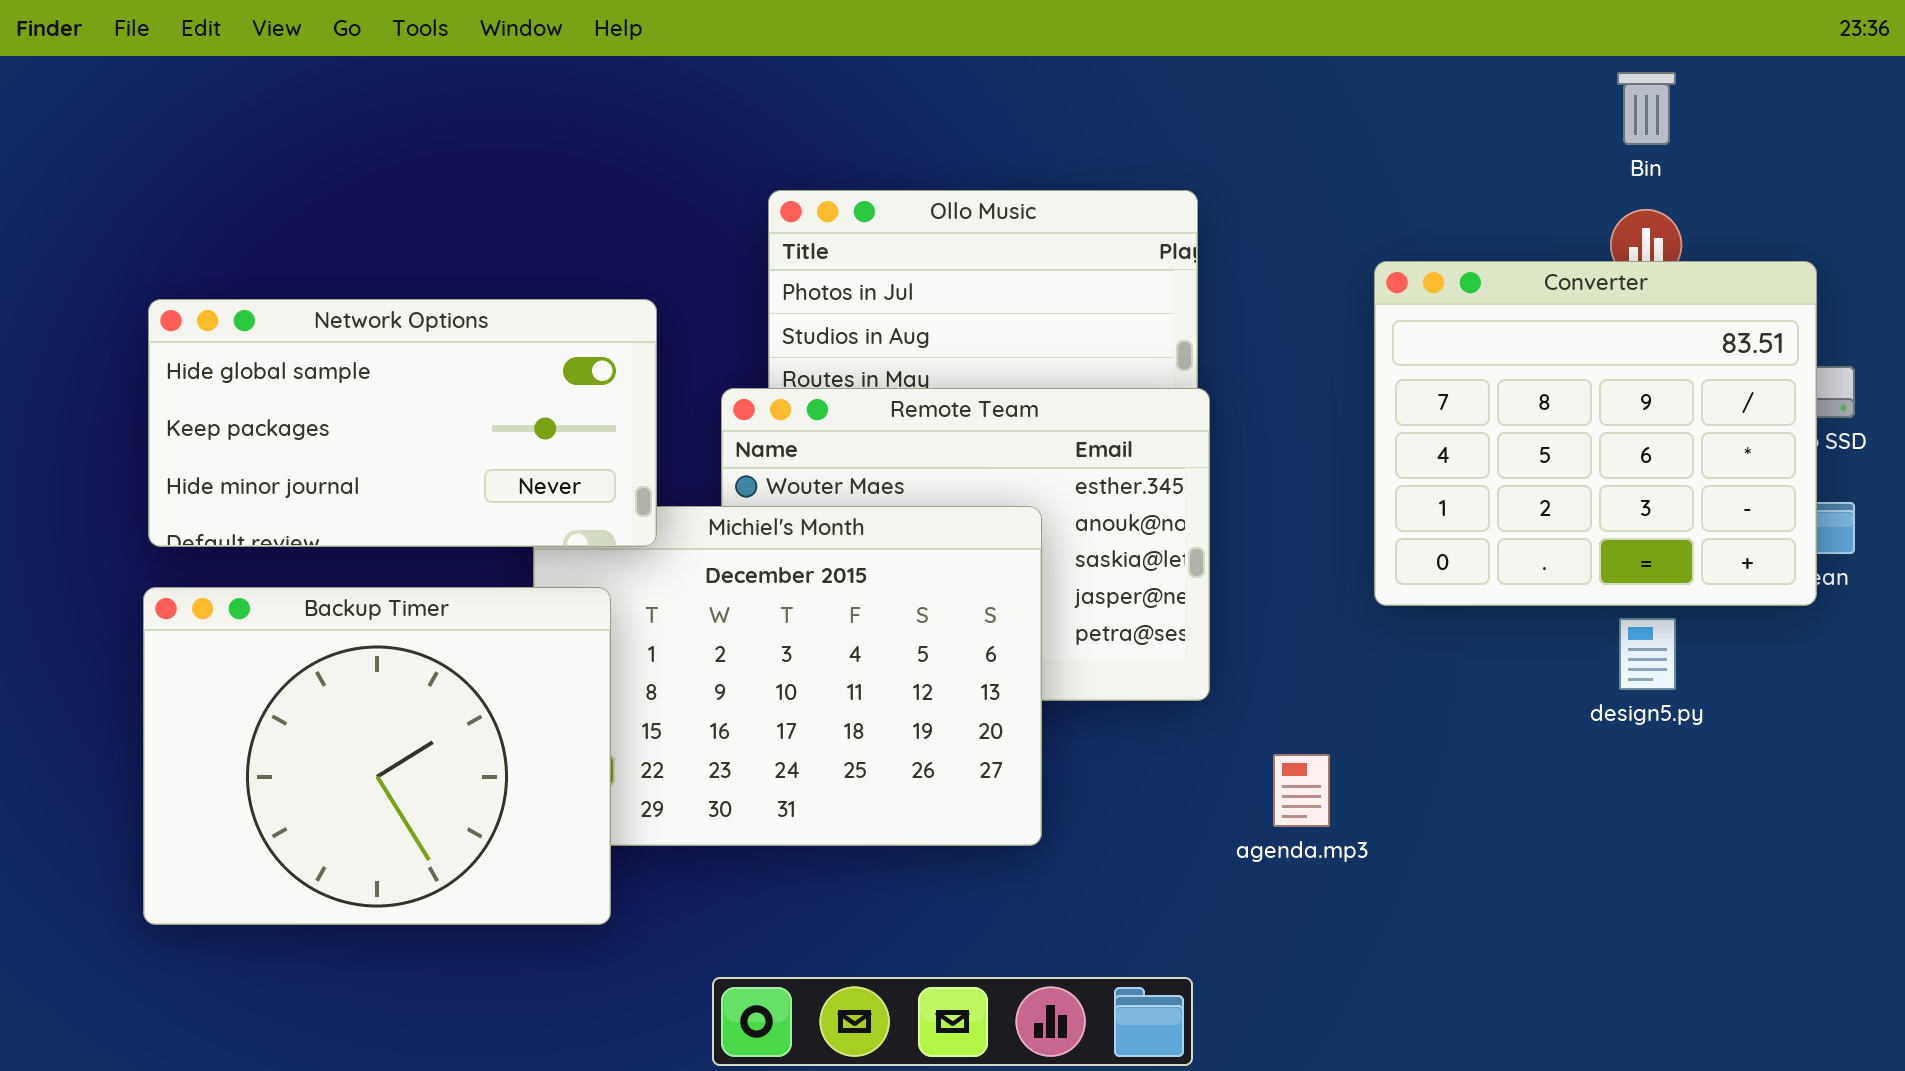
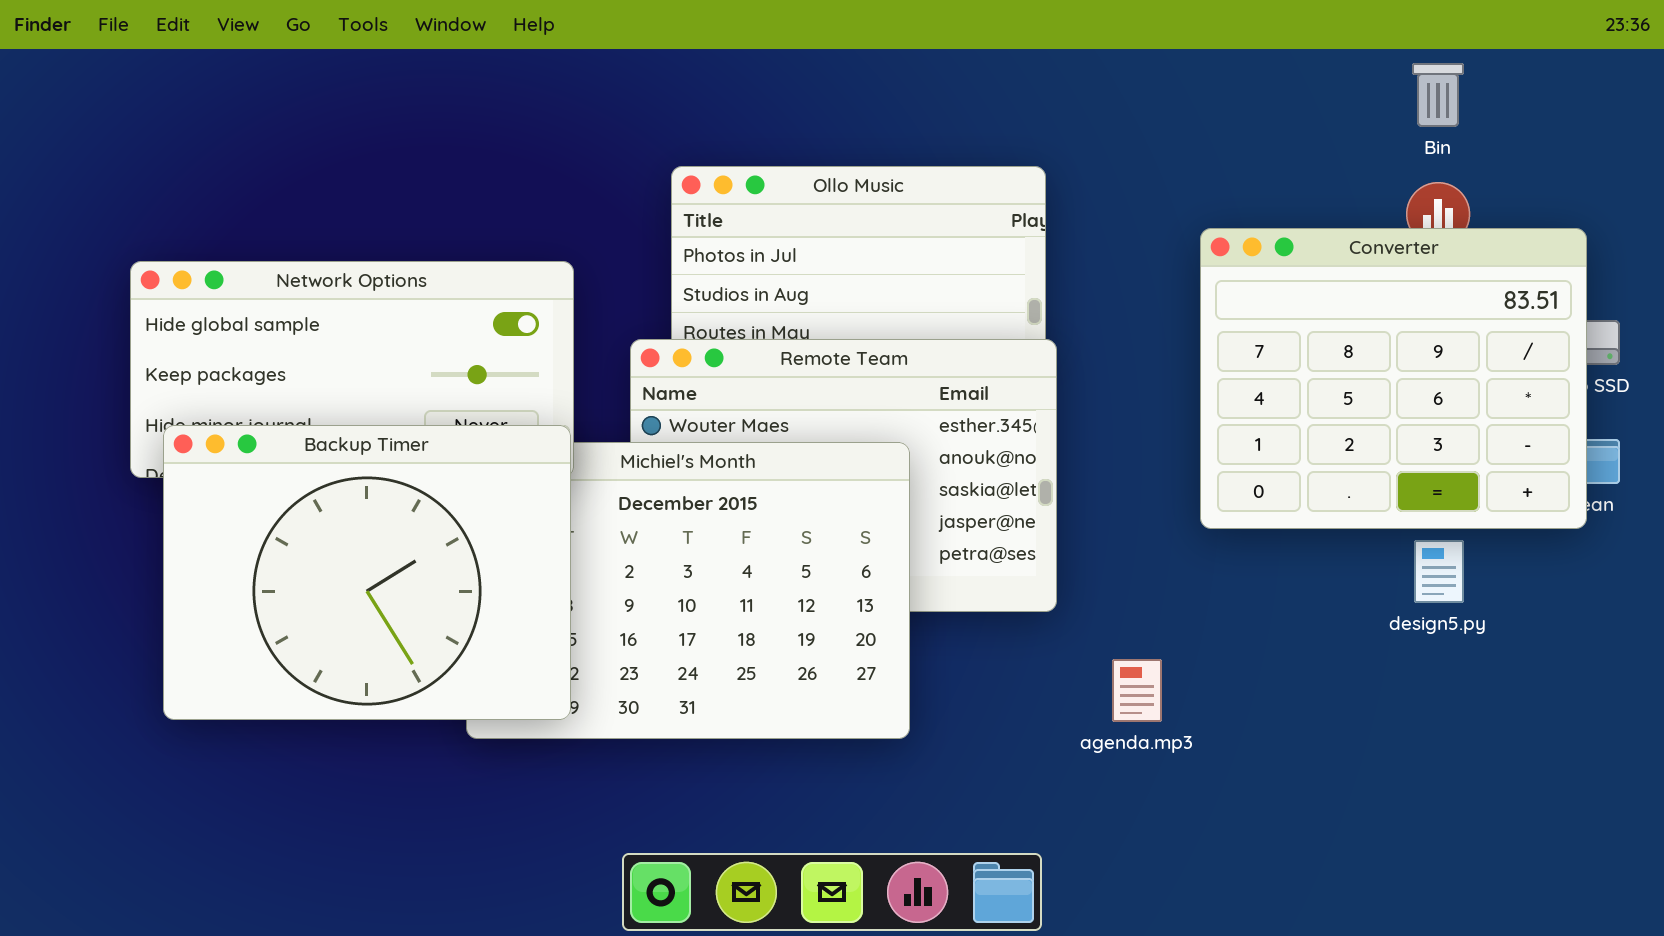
Backup Timer: [143,587,611,925] -> [163,425,571,720], moved

